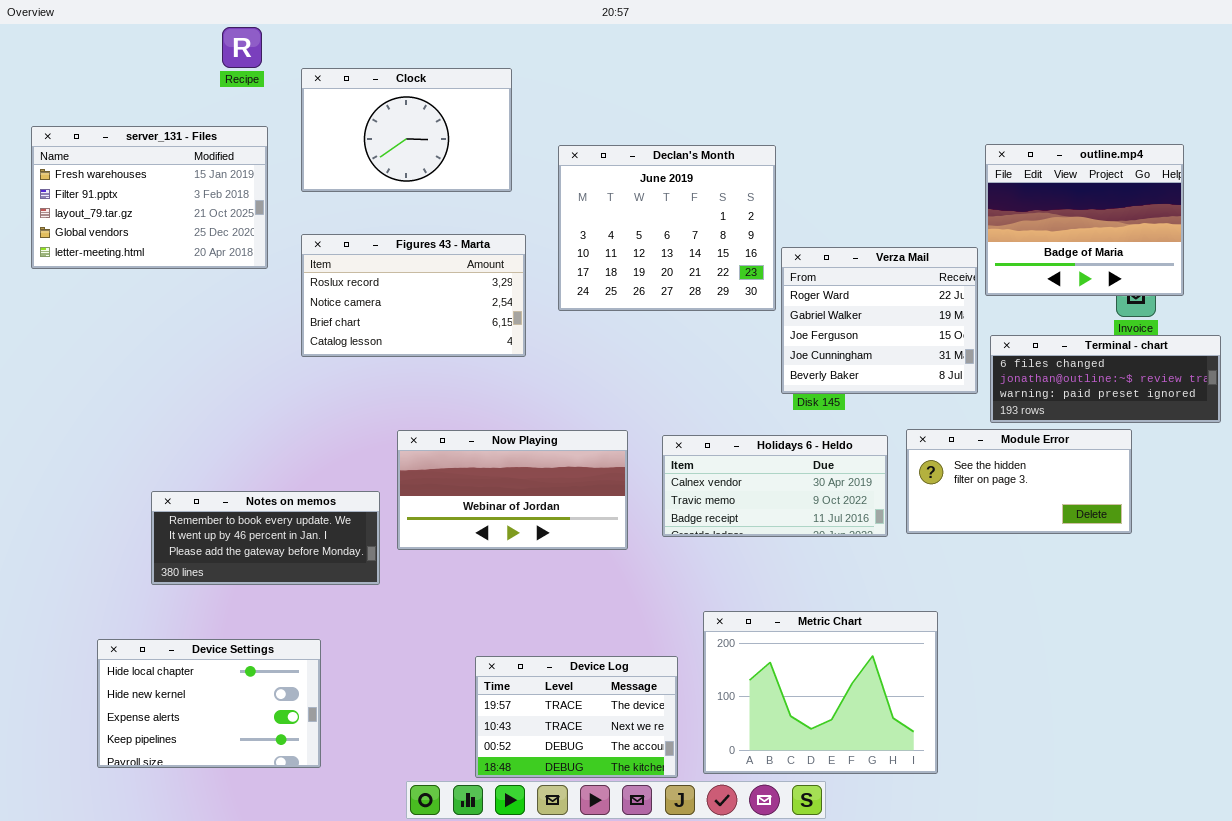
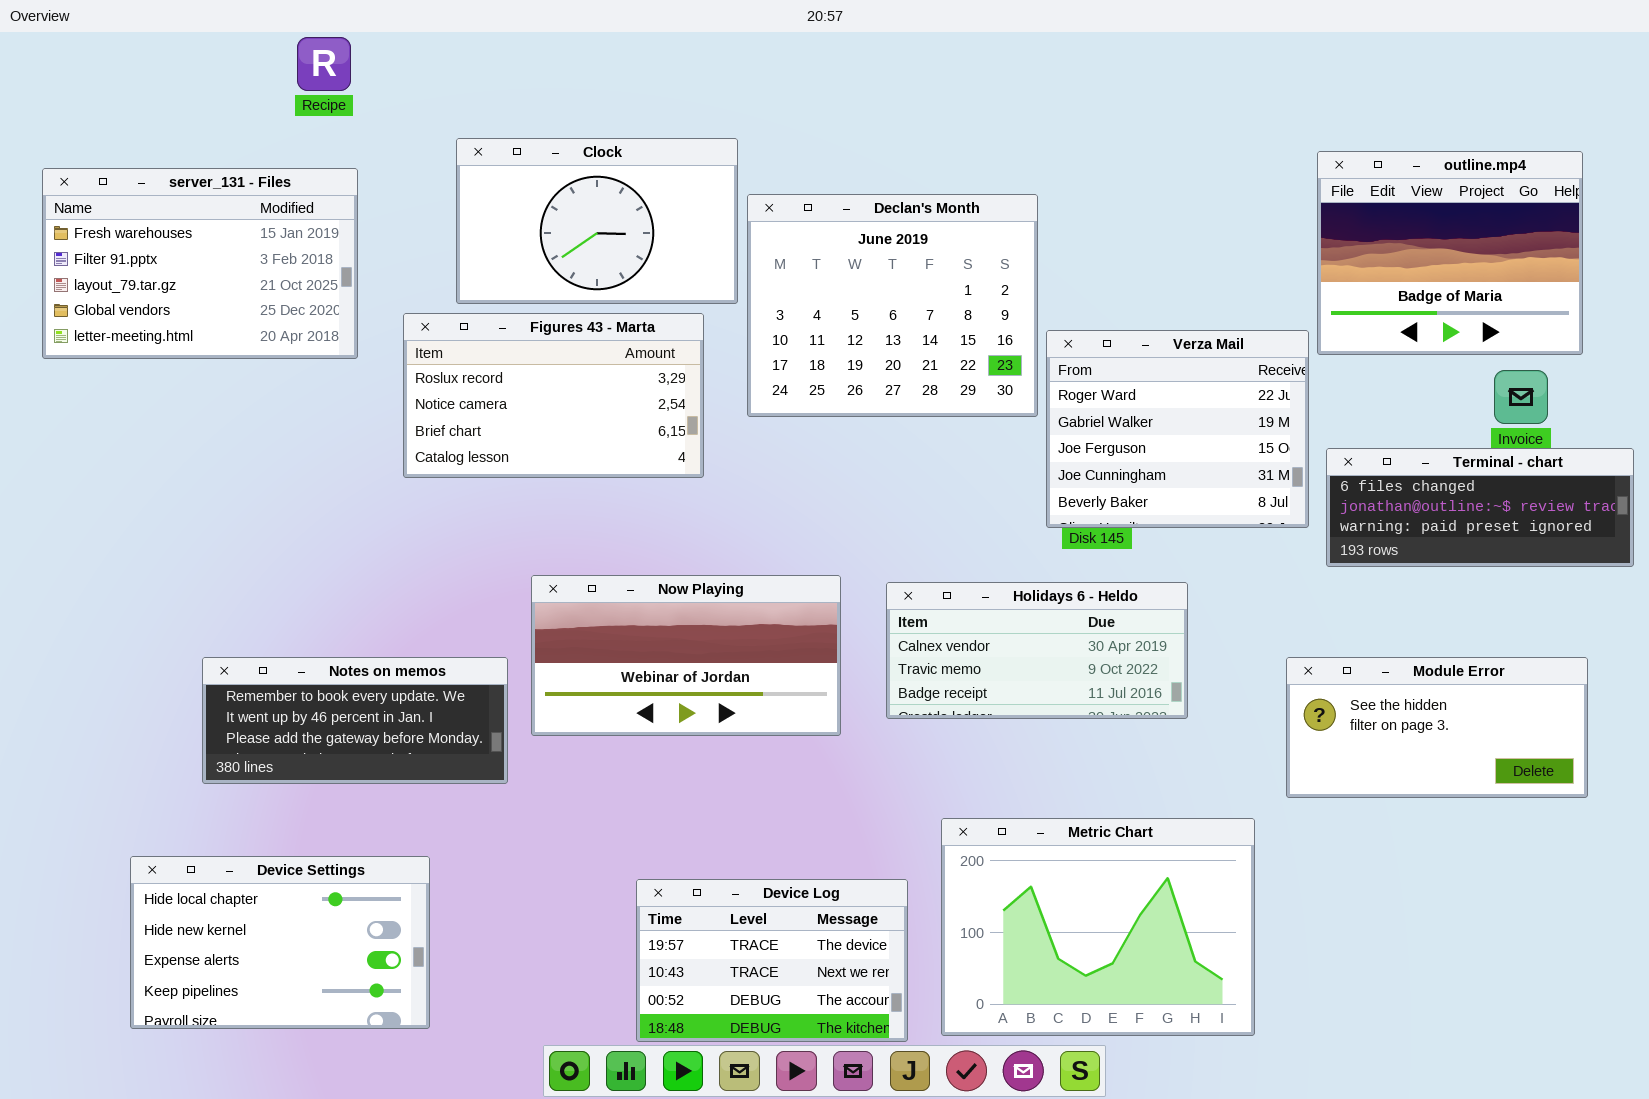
Clock: [301,68,512,192] -> [456,138,738,304], moved
outline.mp4: [985,144,1184,296] -> [1317,151,1583,355], moved
Module Error: [906,429,1132,534] -> [1286,657,1588,798], moved

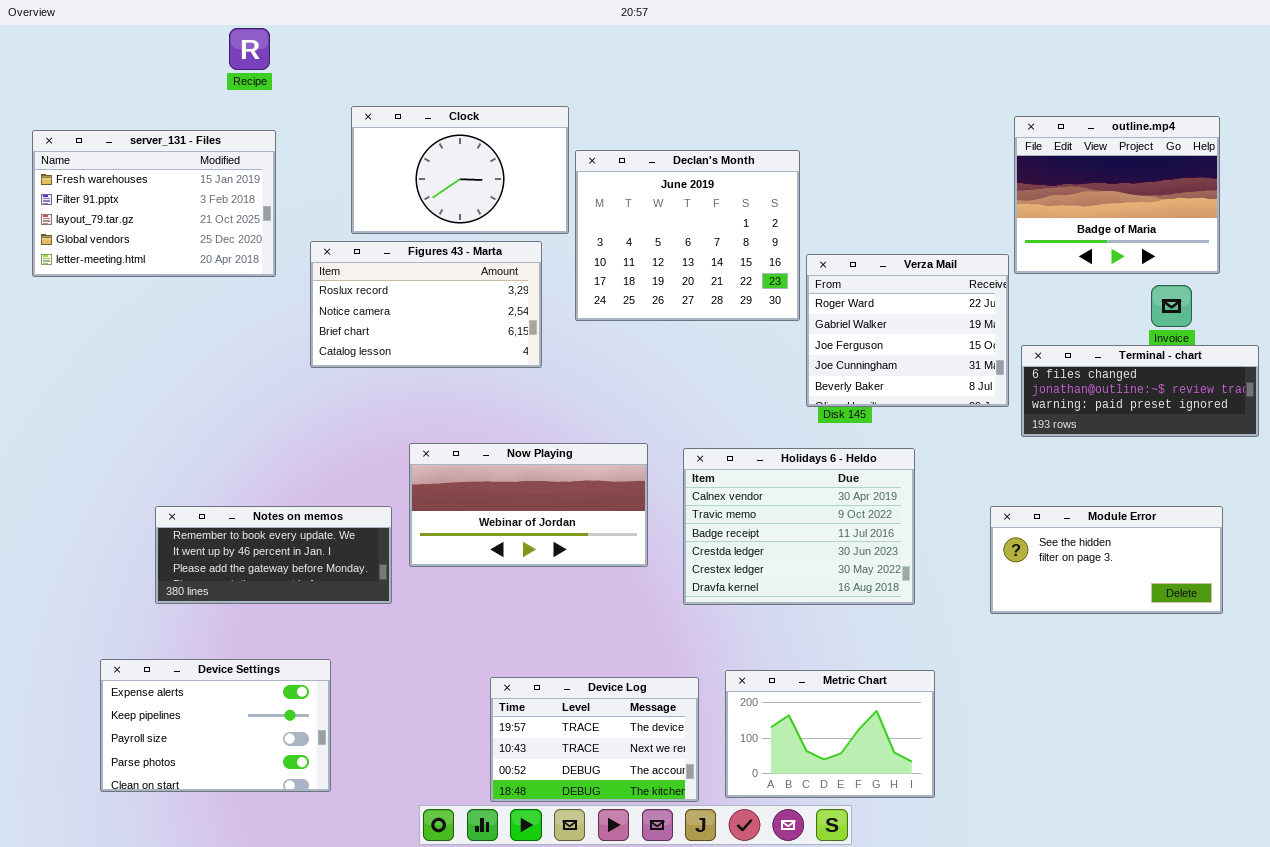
Holidays 6 - Heldo: [886,582,1188,719] -> [683,448,915,605], resized
Metric Chart: [941,818,1255,1036] -> [725,670,935,798], resized
Device Settings: [130,856,430,1029] -> [100,659,331,792], scrolled down 2 rows

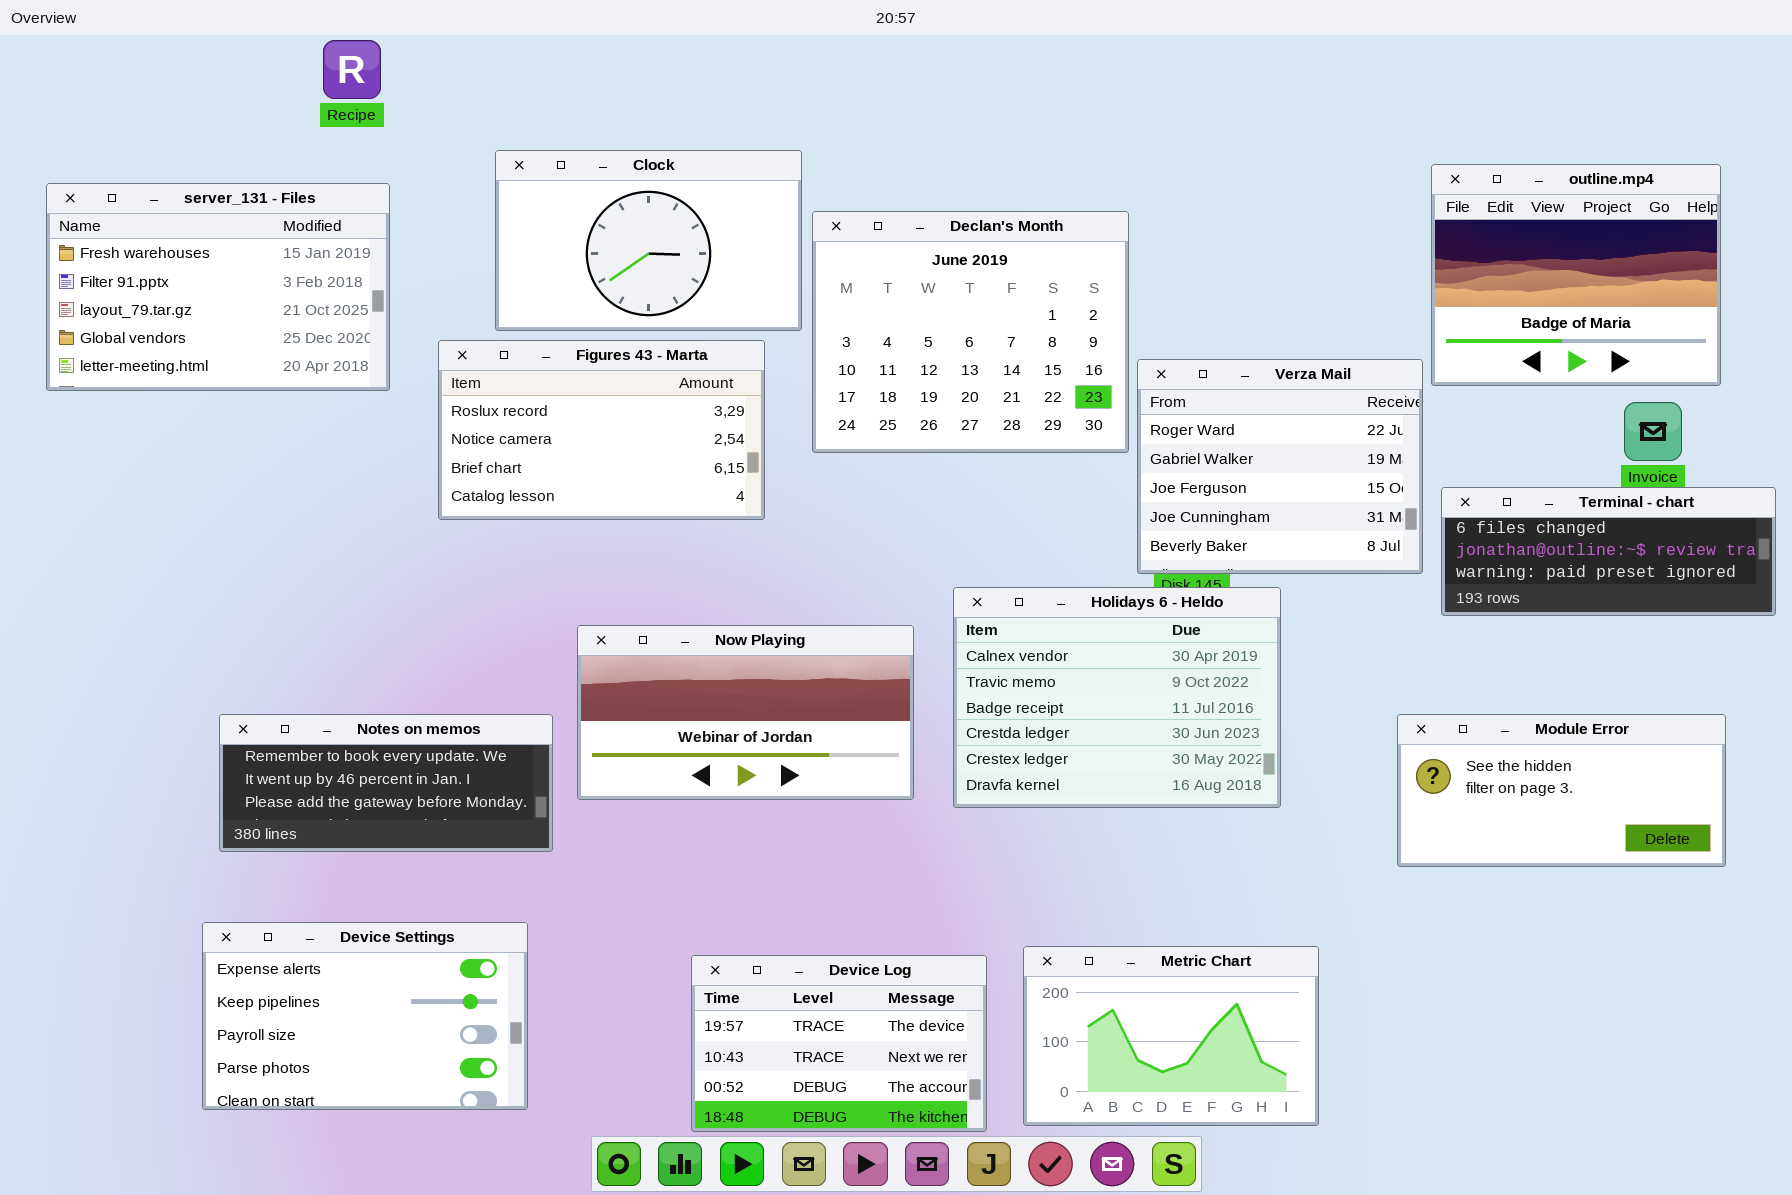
Holidays 6 - Heldo: [683,448,915,605] -> [953,587,1281,808], moved
Device Settings: [100,659,331,792] -> [202,922,528,1110], moved

